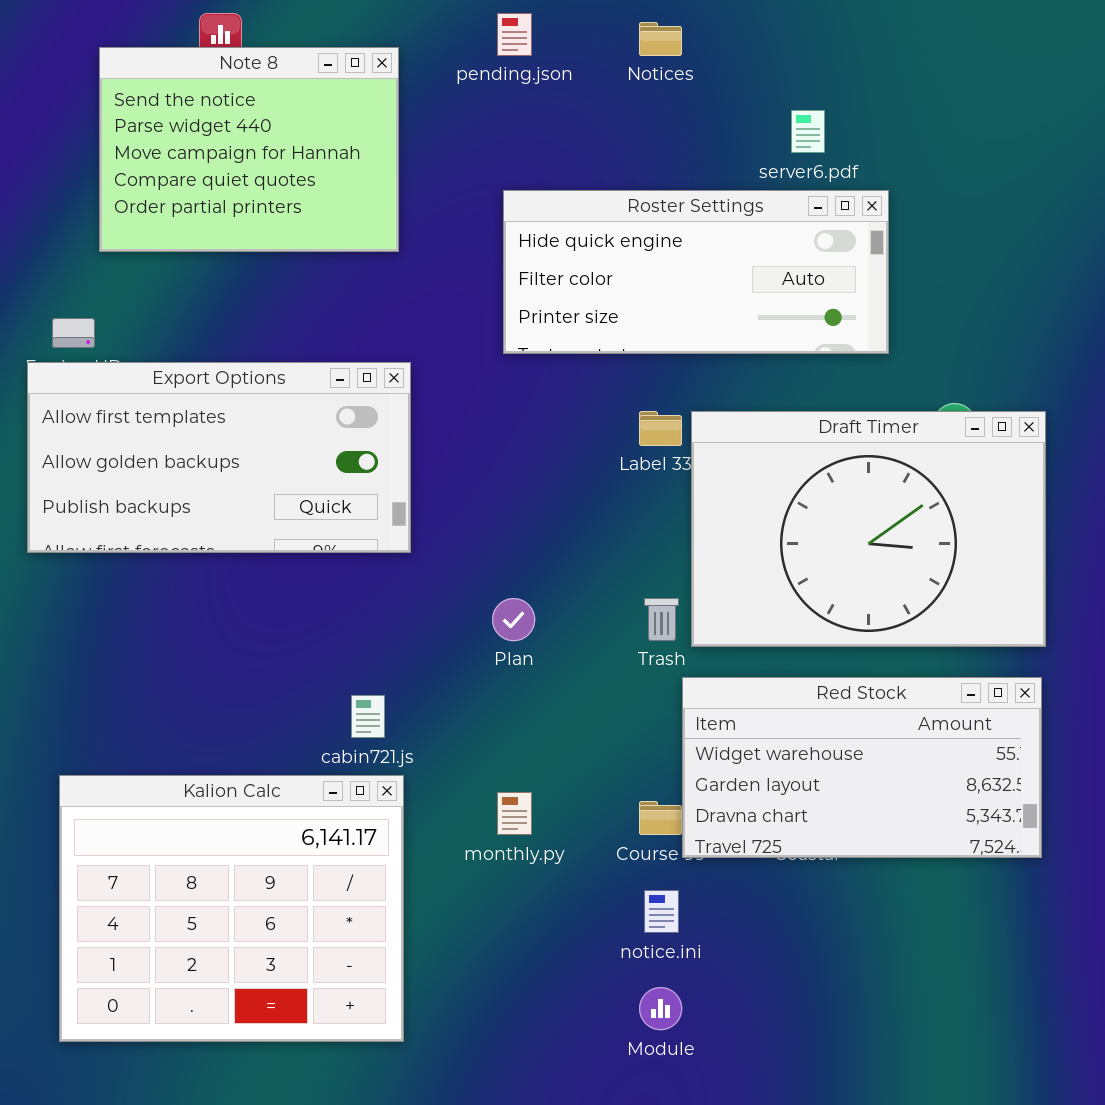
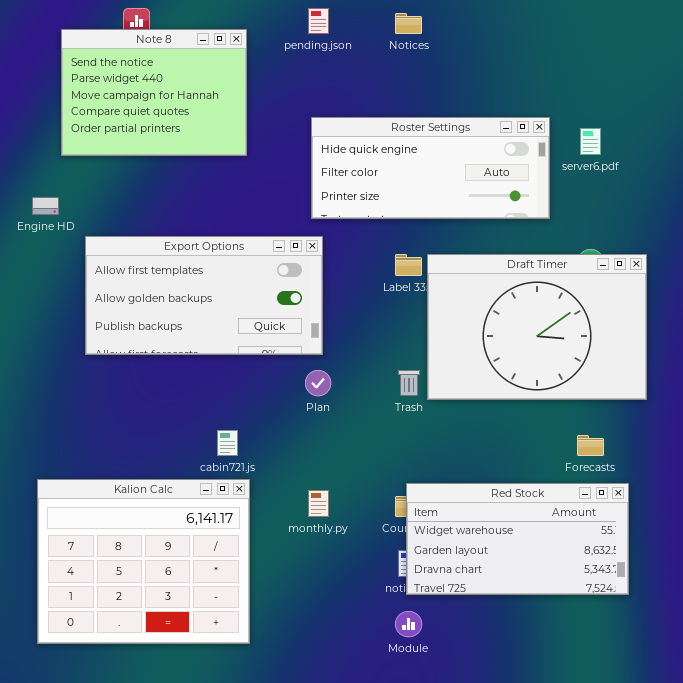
server6.pdf: [791,110,825,153] -> [580,128,601,155], moved
Export Options: [27,362,411,553] -> [85,236,323,355], moved
Red Stock: [682,677,1042,858] -> [406,483,629,595], moved

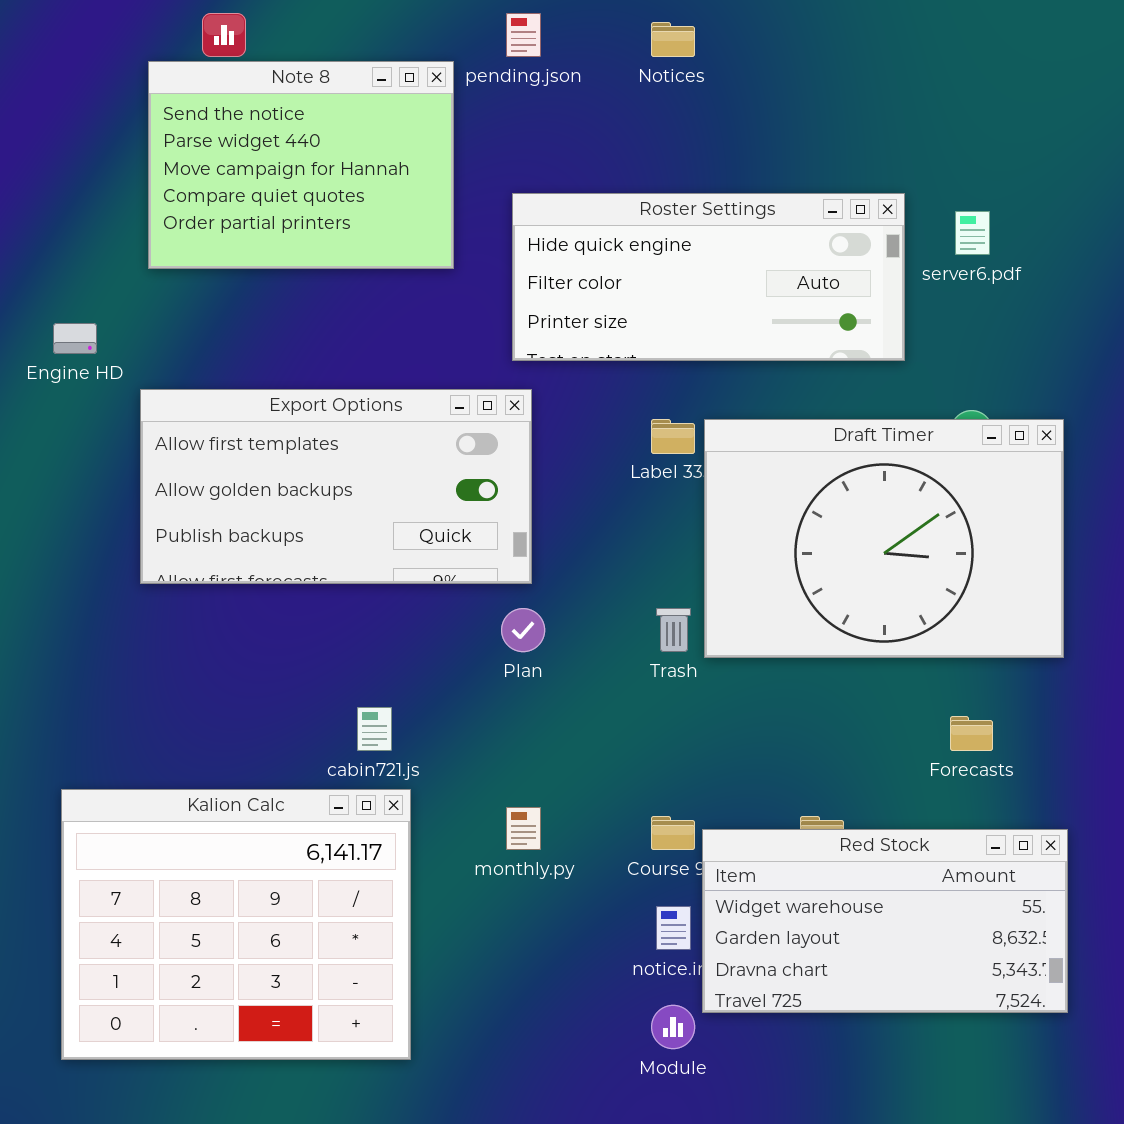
Note 8: [61,29,247,156] -> [148,61,454,269], moved
Red Stock: [406,483,629,595] -> [702,829,1068,1013], moved

